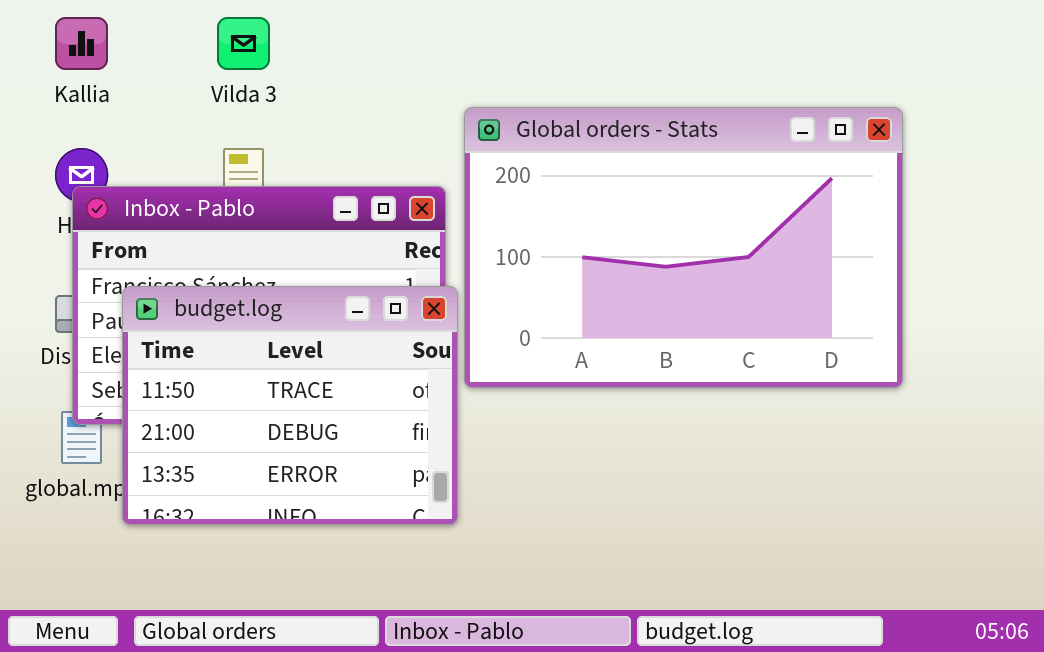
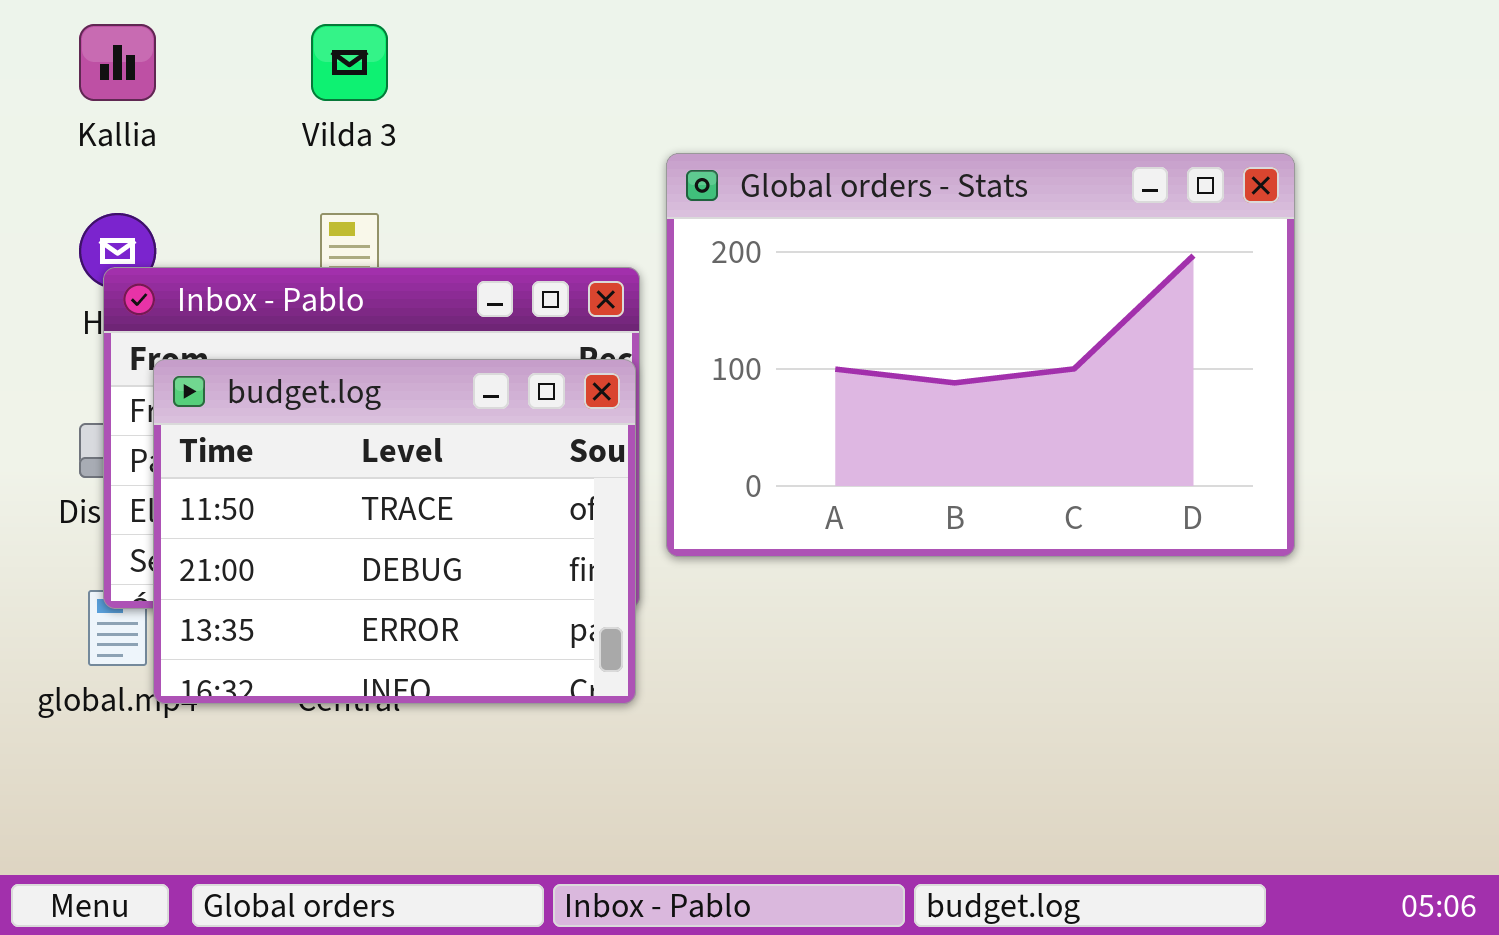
budget.log: [122,286,458,525] -> [153,359,636,704], moved

